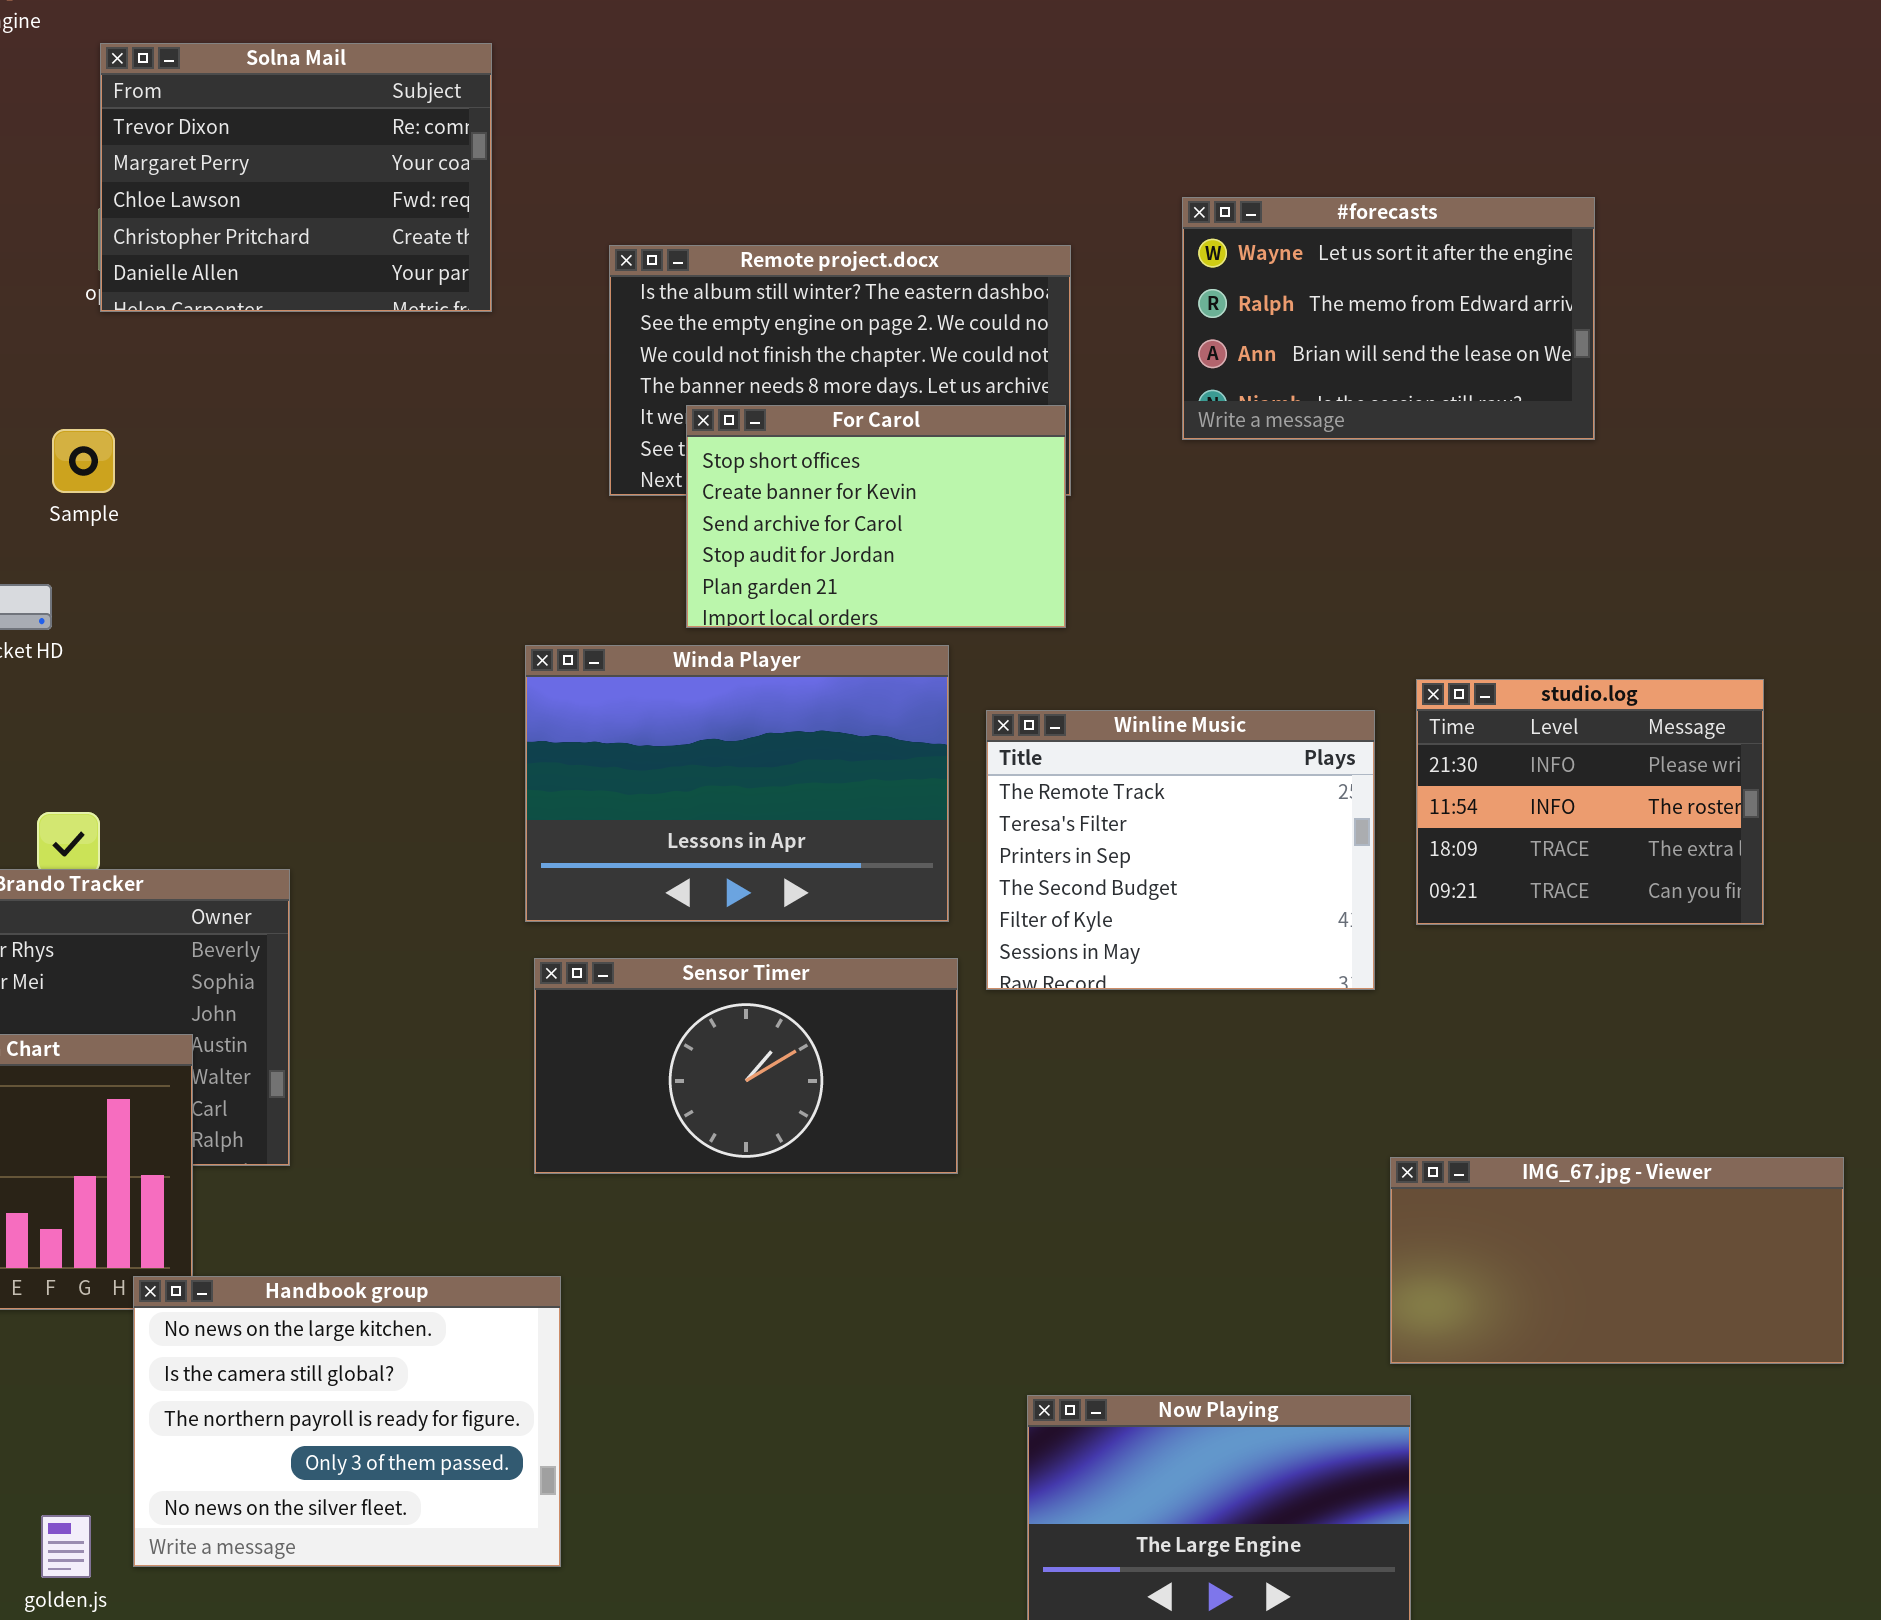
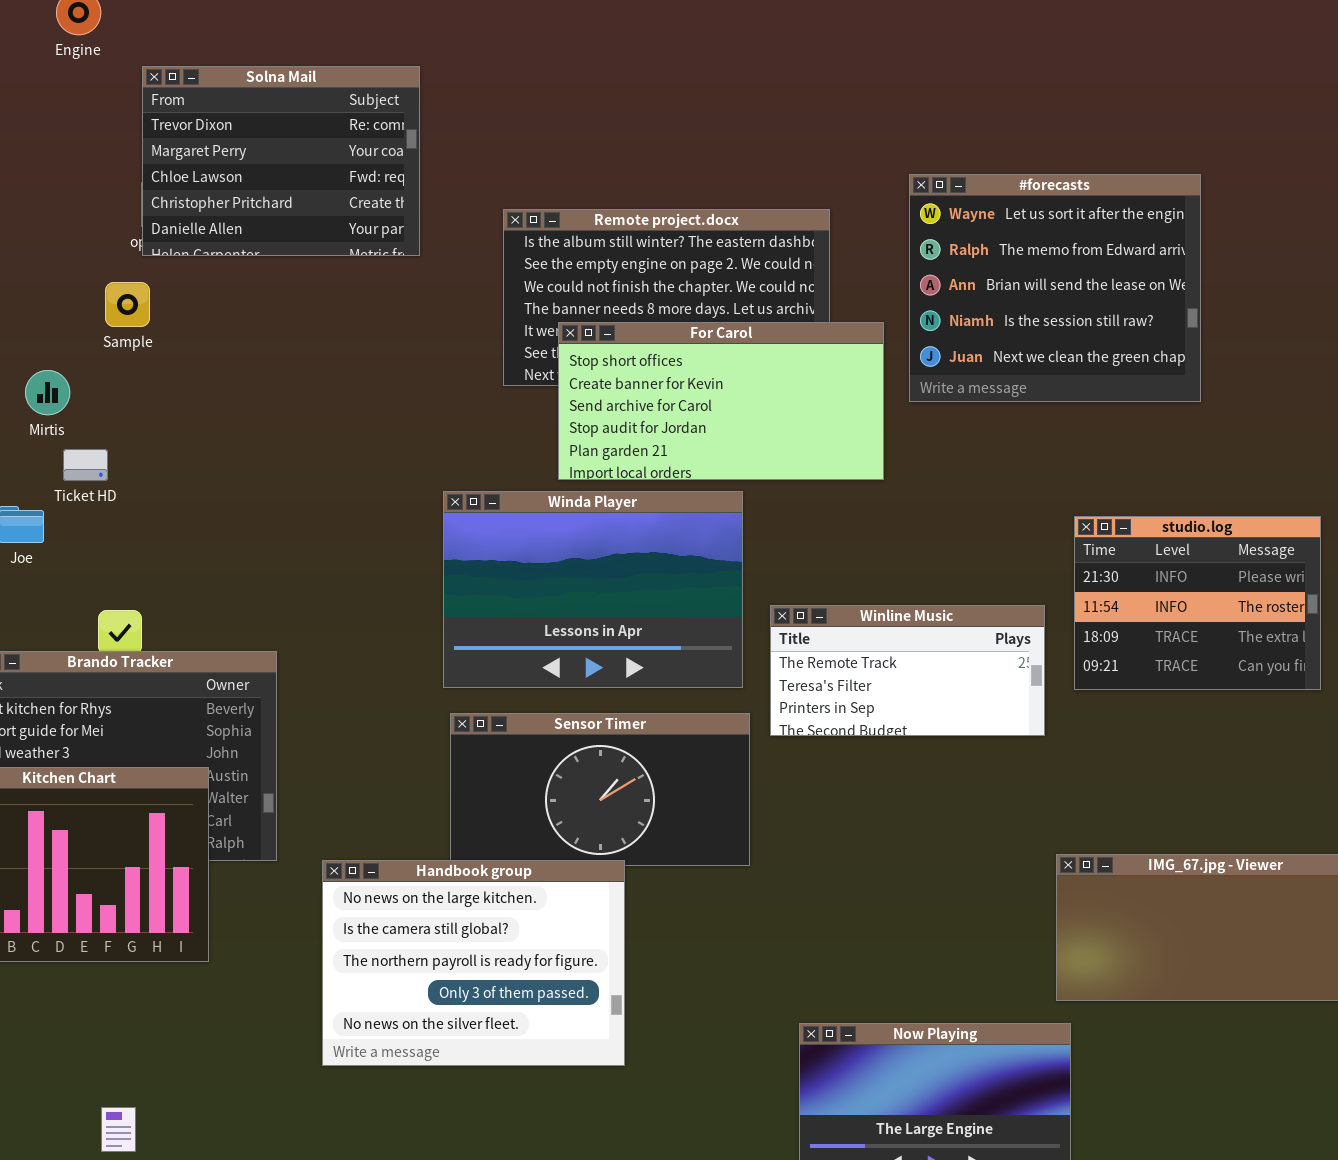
#forecasts: [1182,197,1595,440] -> [909,174,1201,402], resized
For Carol: [686,405,1066,628] -> [558,322,884,480], resized
Sample: [52,429,115,493] -> [105,282,150,327], moved
Winline Music: [986,710,1375,990] -> [770,605,1045,736], resized
Handbook group: [133,1276,561,1567] -> [322,860,625,1066], moved

